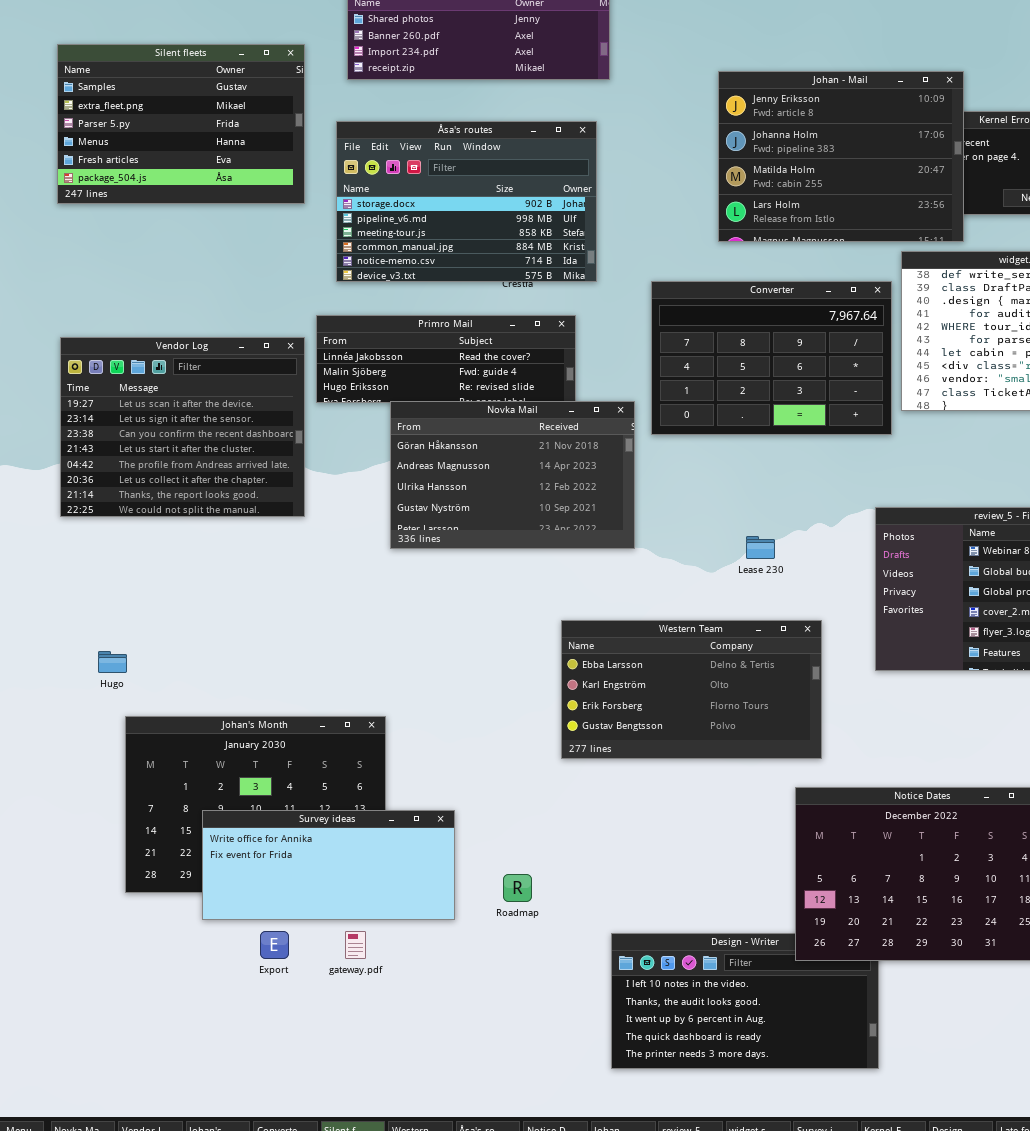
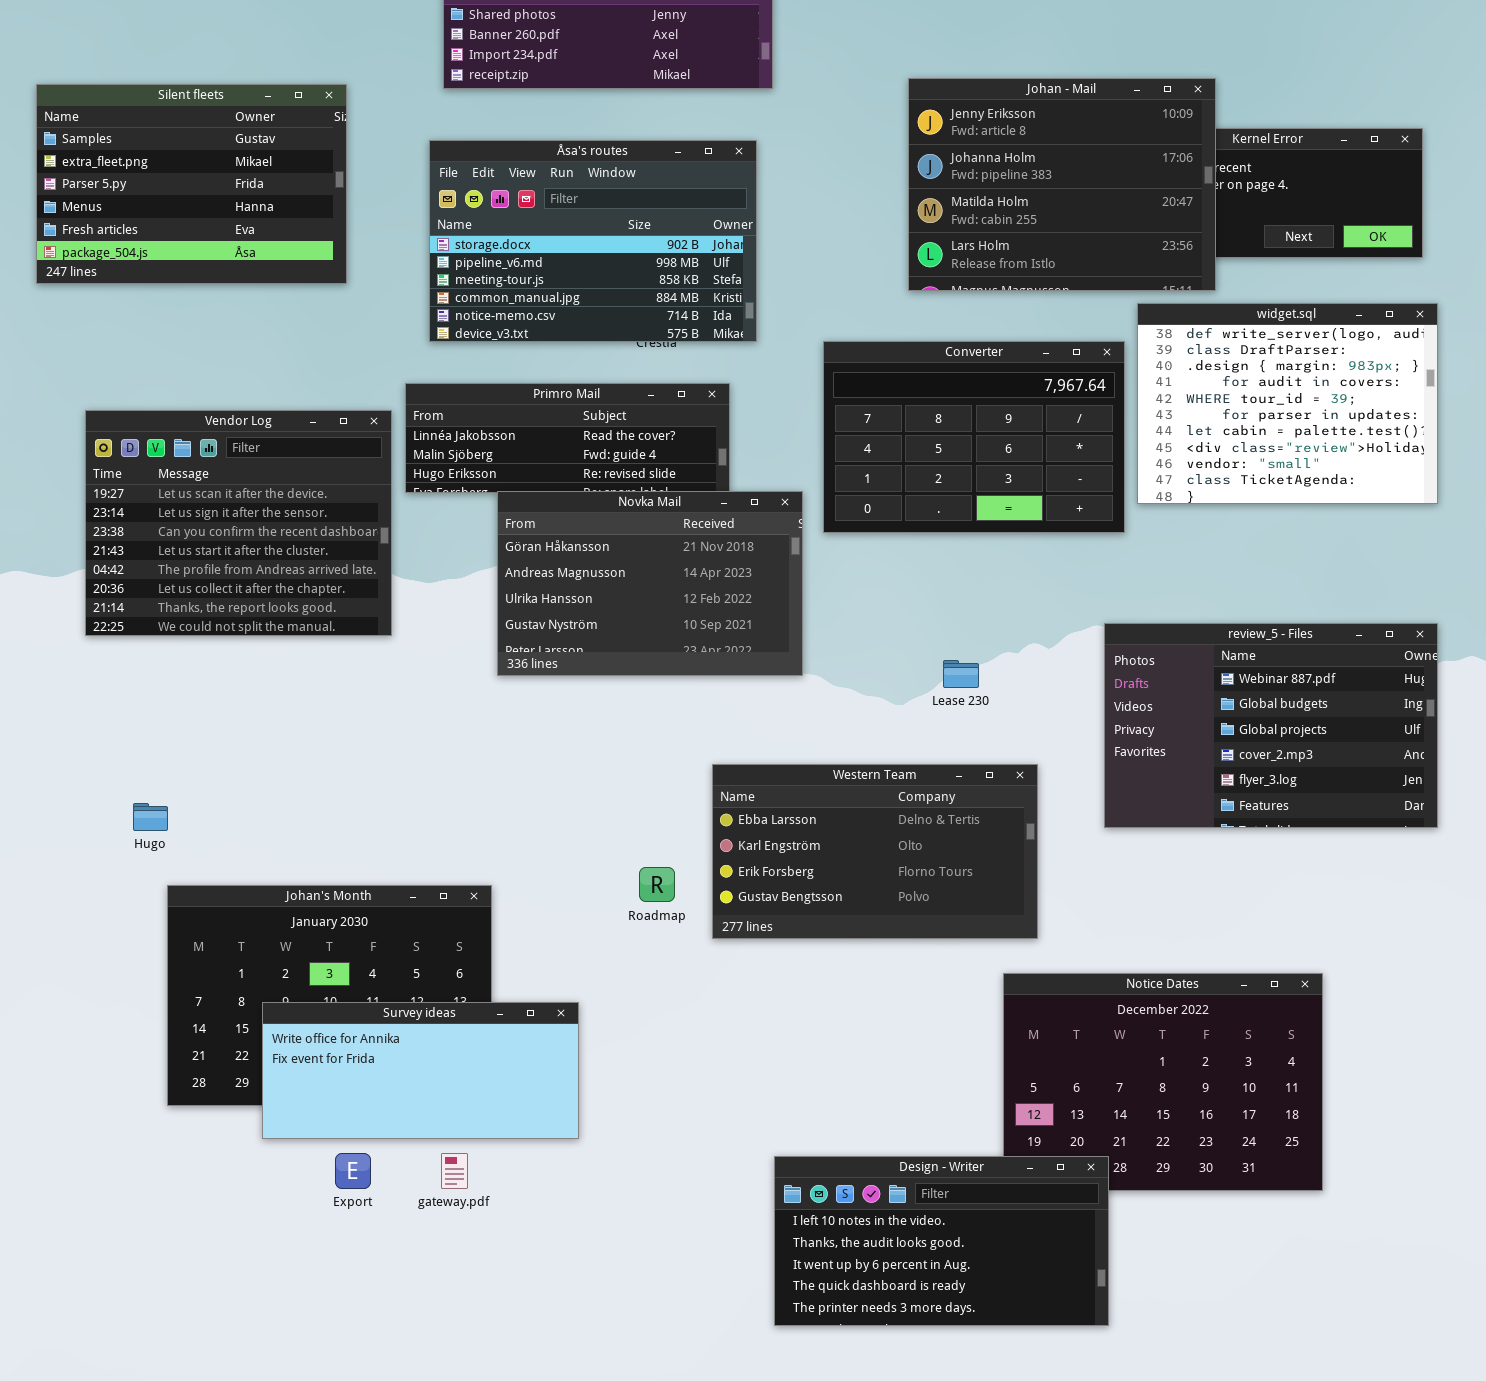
Silent fleets: [57,44,305,204] -> [36,84,347,284], moved
Roadmap: [503,874,532,902] -> [639,867,675,902], moved
Design - Writer: [611,933,879,1069] -> [774,1156,1109,1326], raised

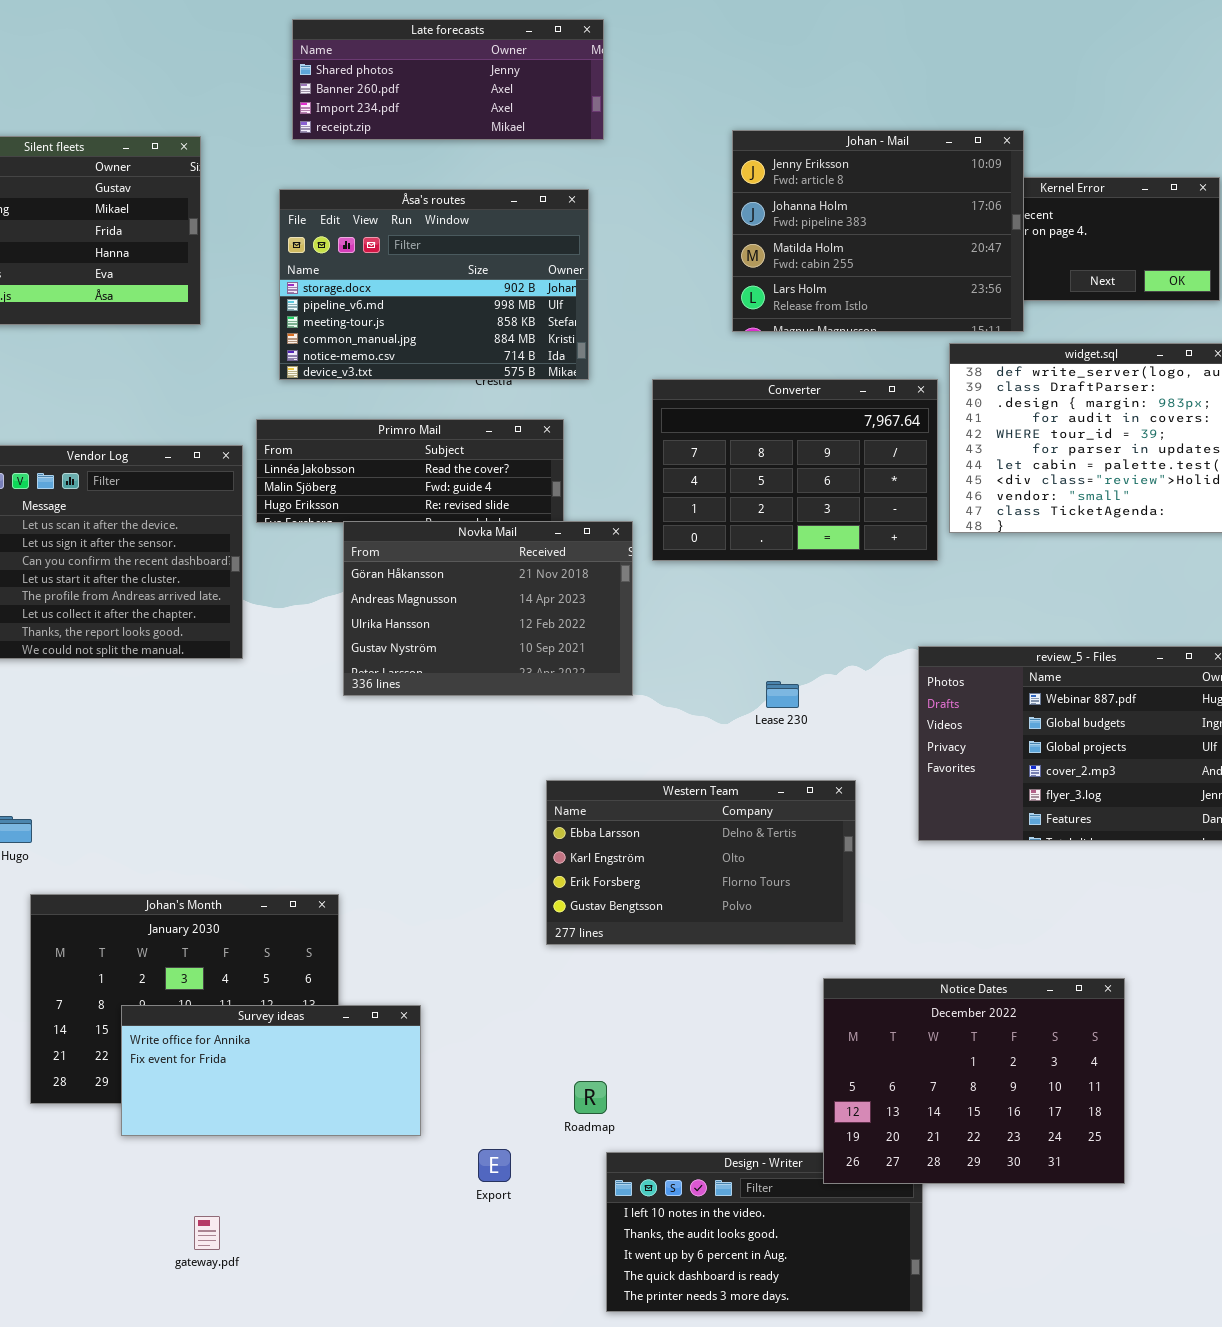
Roadmap: [639,867,675,902] -> [574,1081,607,1114], moved
Notice Dates: [1003,973,1323,1191] -> [823,978,1125,1184], raised
Export: [335,1153,371,1189] -> [478,1149,511,1182], moved
gateway.pdf: [441,1153,468,1189] -> [194,1216,220,1250], moved

